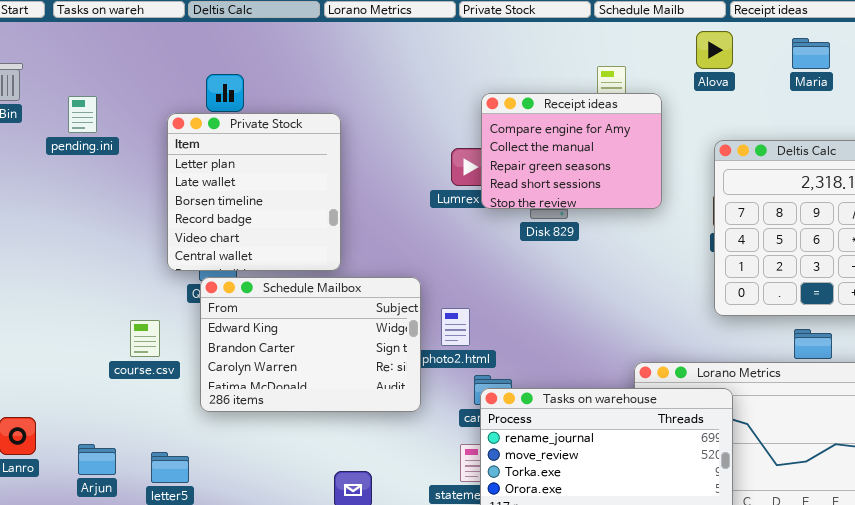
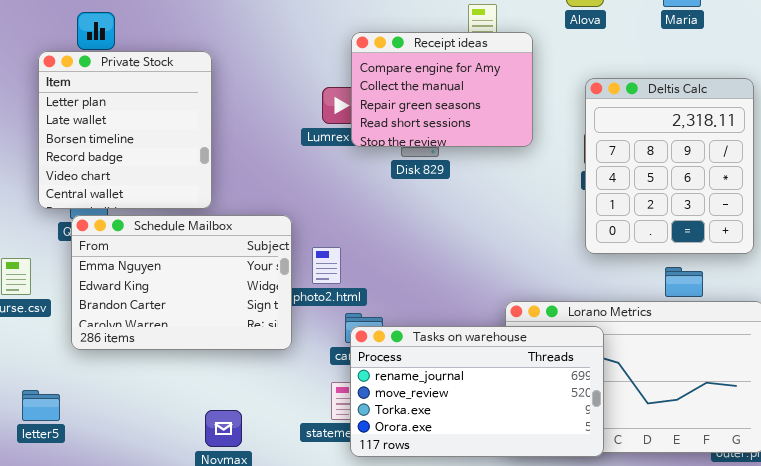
Schedule Mailbox: [200,277,421,412] -> [71,215,292,350], scrolled up 1 row

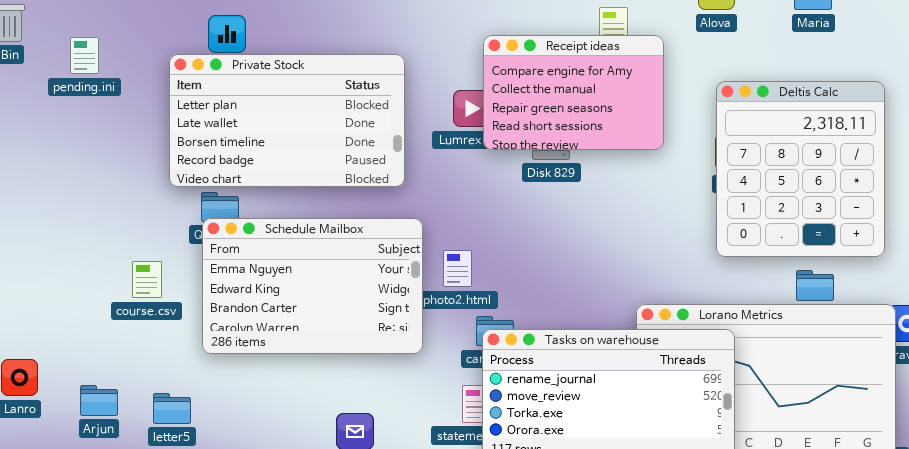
Private Stock: [38,51,212,209] -> [169,54,405,187], resized

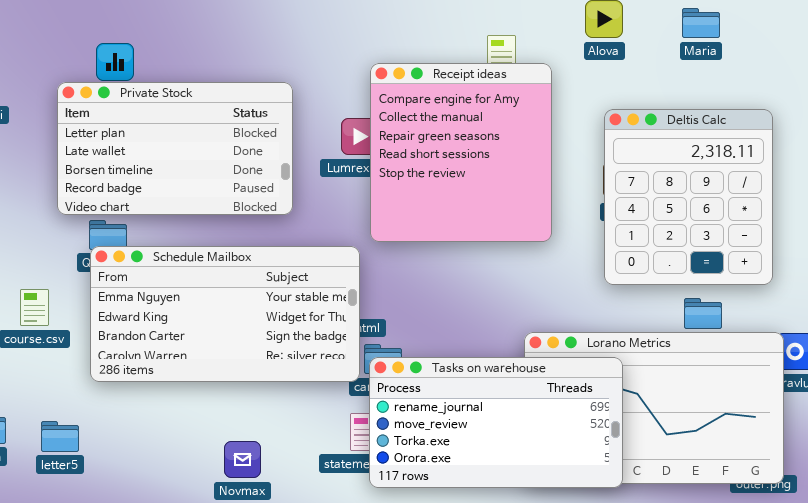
Receipt ideas: [483,35,664,150] -> [370,63,552,242], resized
Schedule Mailbox: [202,218,423,354] -> [90,246,360,382], resized

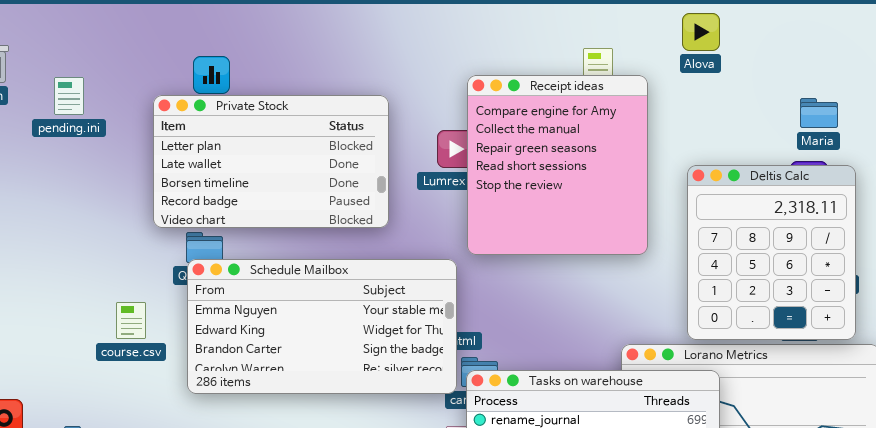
Maria: [682,8,720,38] -> [800,98,838,128], moved
Deltis Calc: [604,109,773,285] -> [687,165,856,340], moved

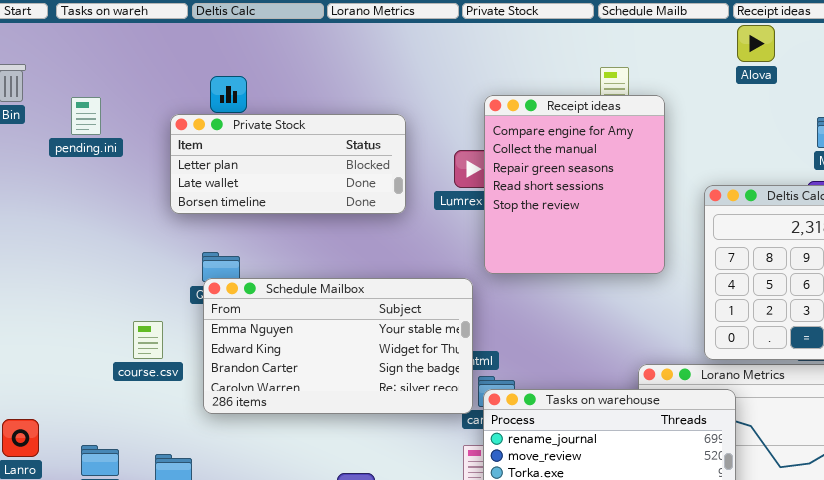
Alova: [682,13,720,51] -> [737,25,775,62], moved
Private Stock: [153,95,389,228] -> [170,114,406,214], resized

